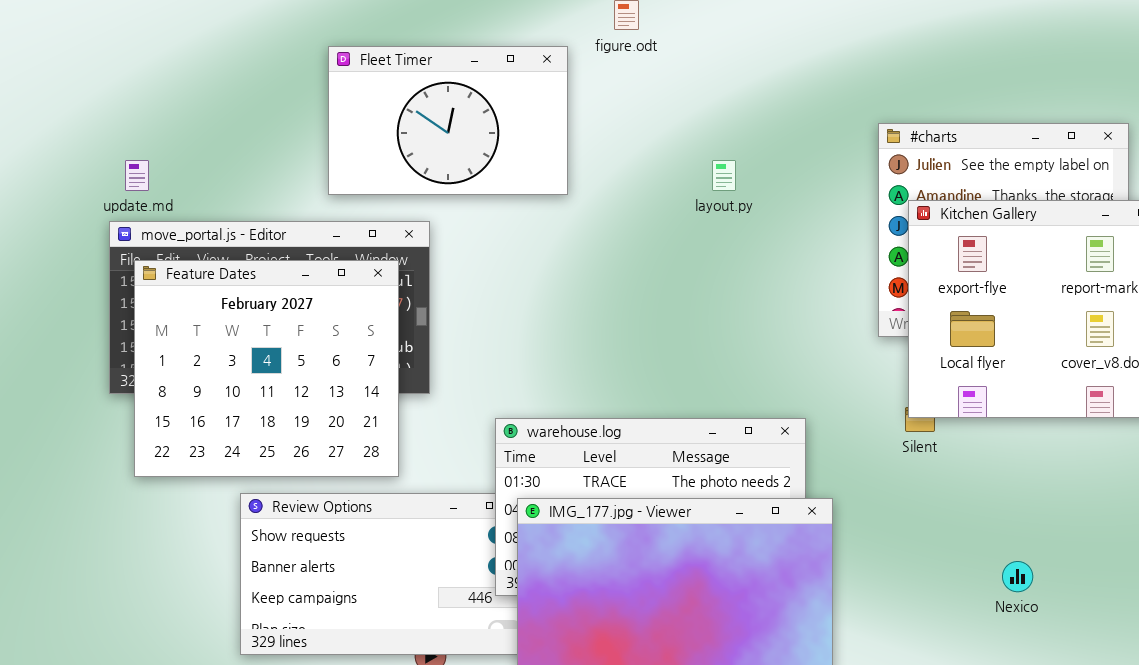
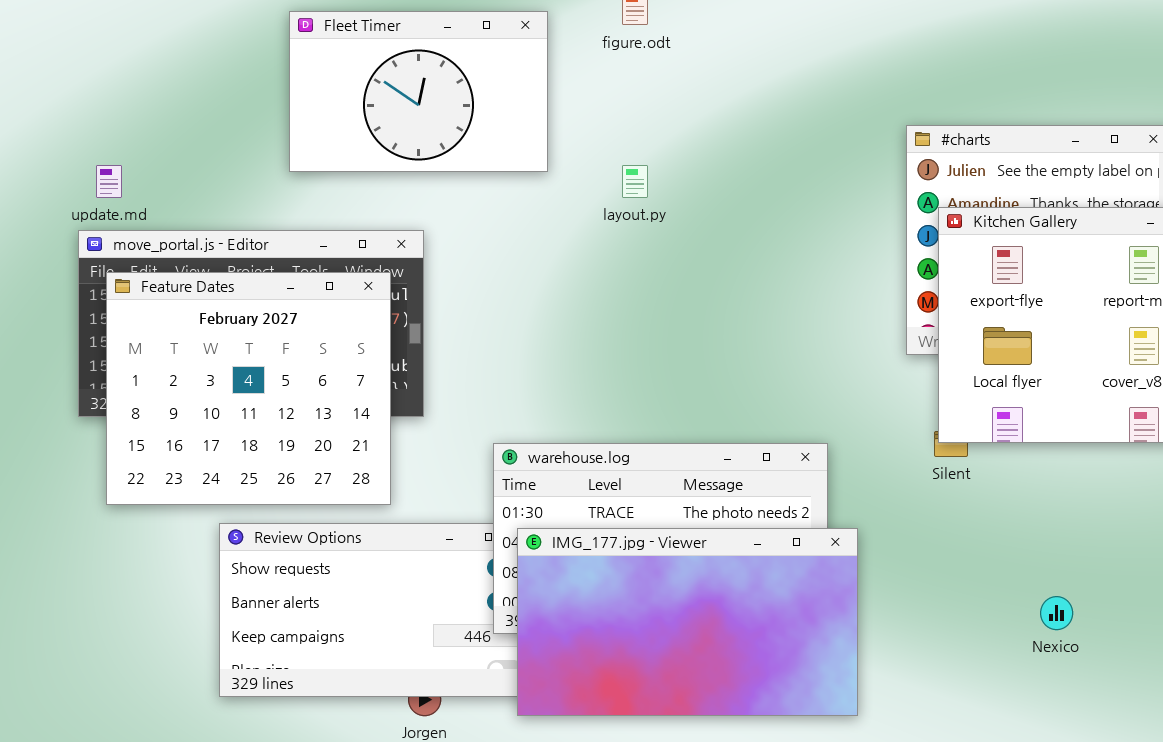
Fleet Timer: [328,46,568,195] -> [289,11,548,172], moved
layout.py: [712,160,736,191] -> [622,165,648,198], moved

